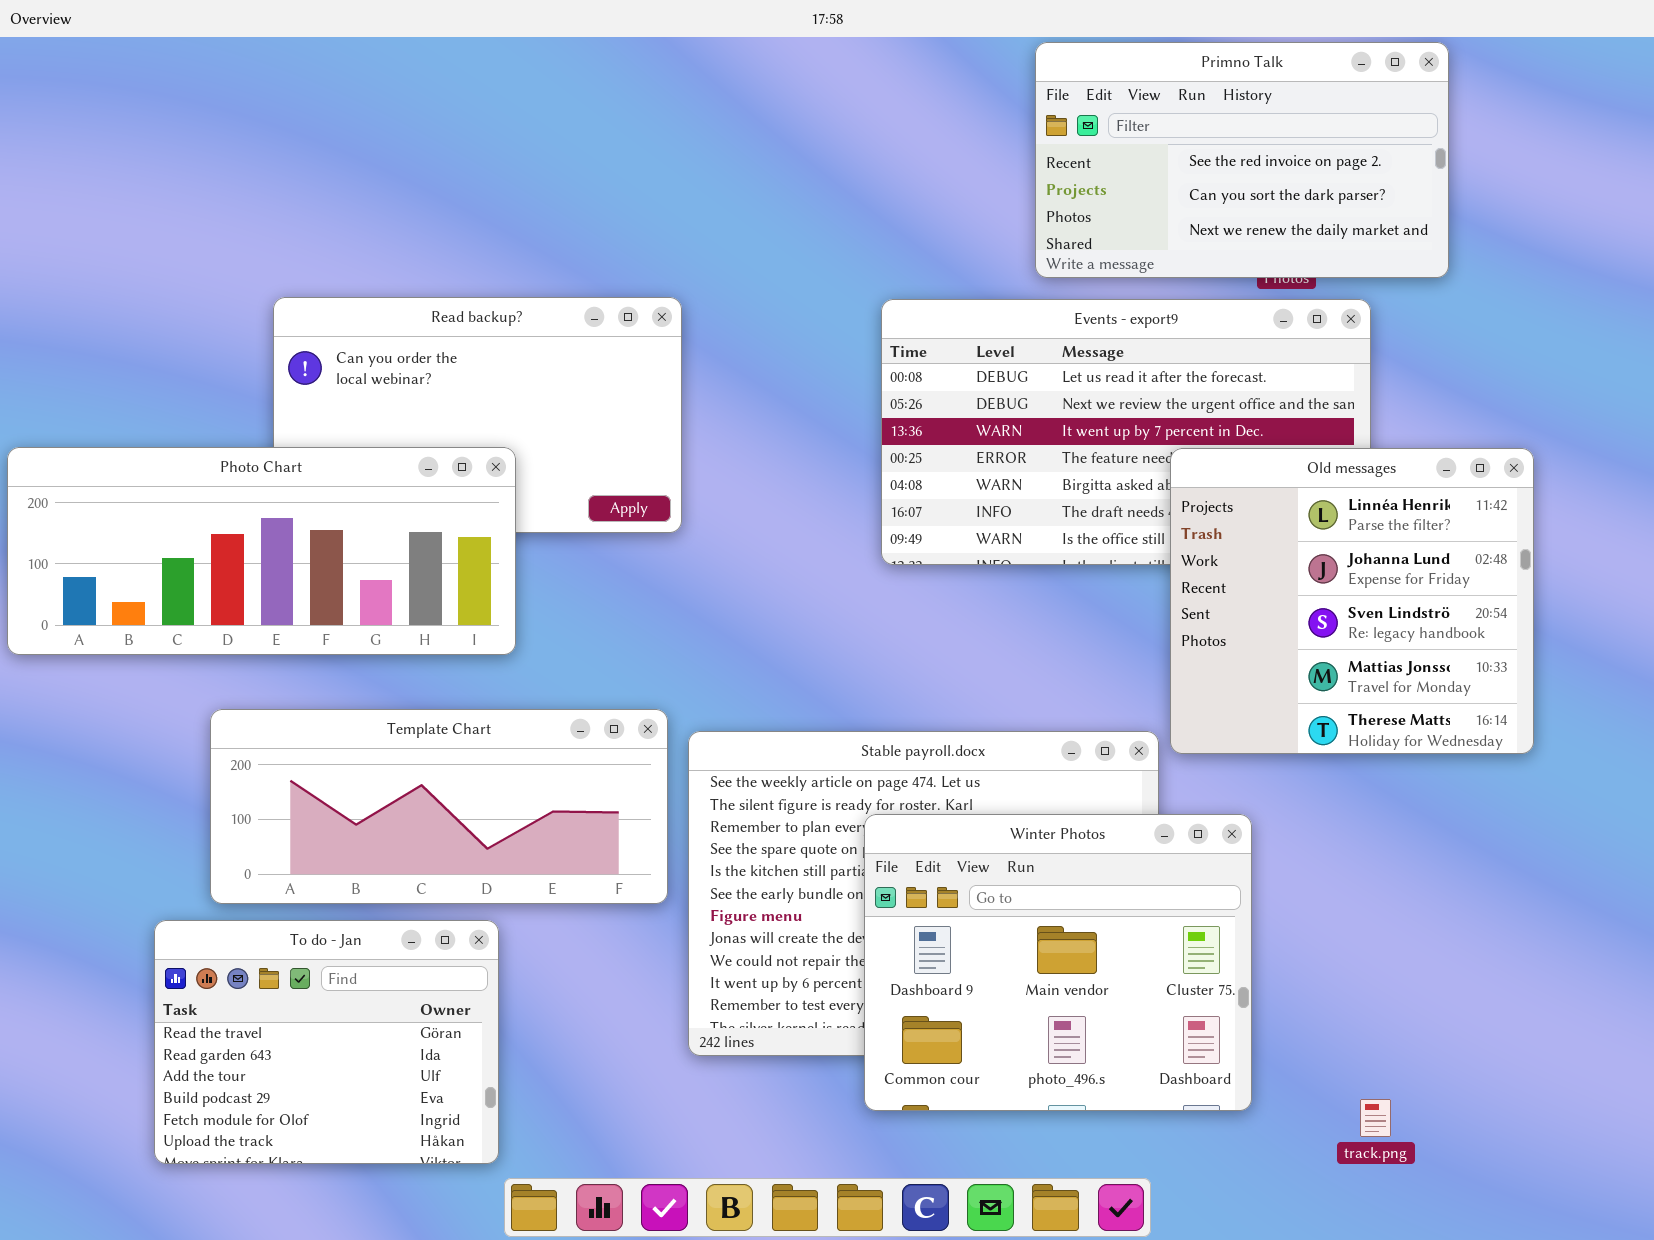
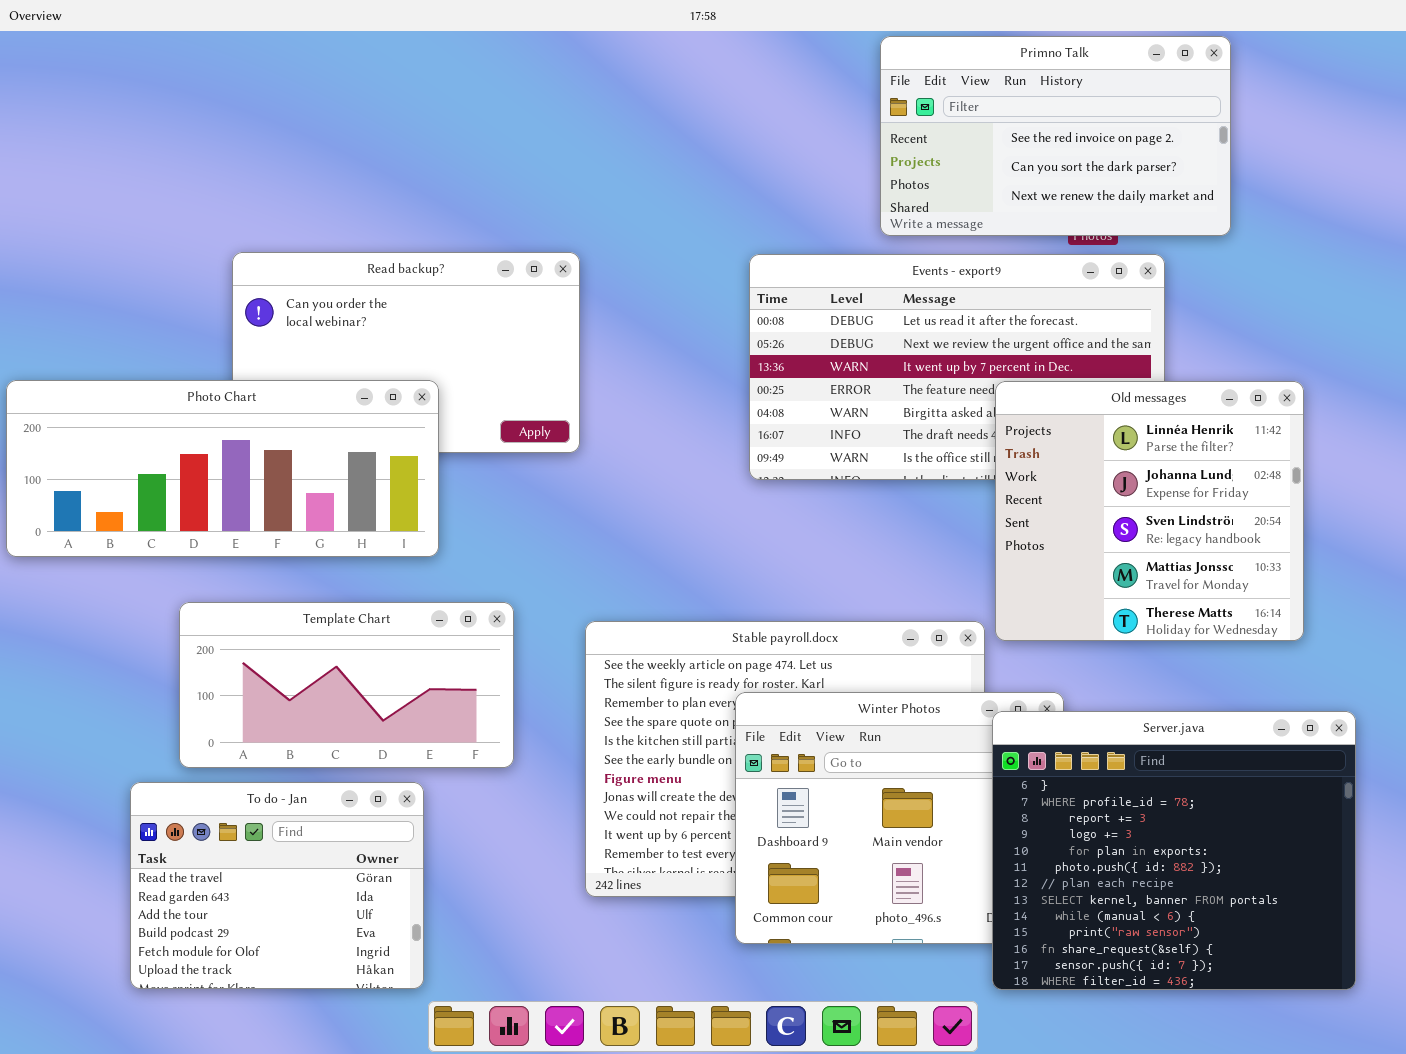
Template Chart: [210,709,668,904] -> [179,602,514,768], resized
Server.java: none -> [992,711,1356,990], opened

